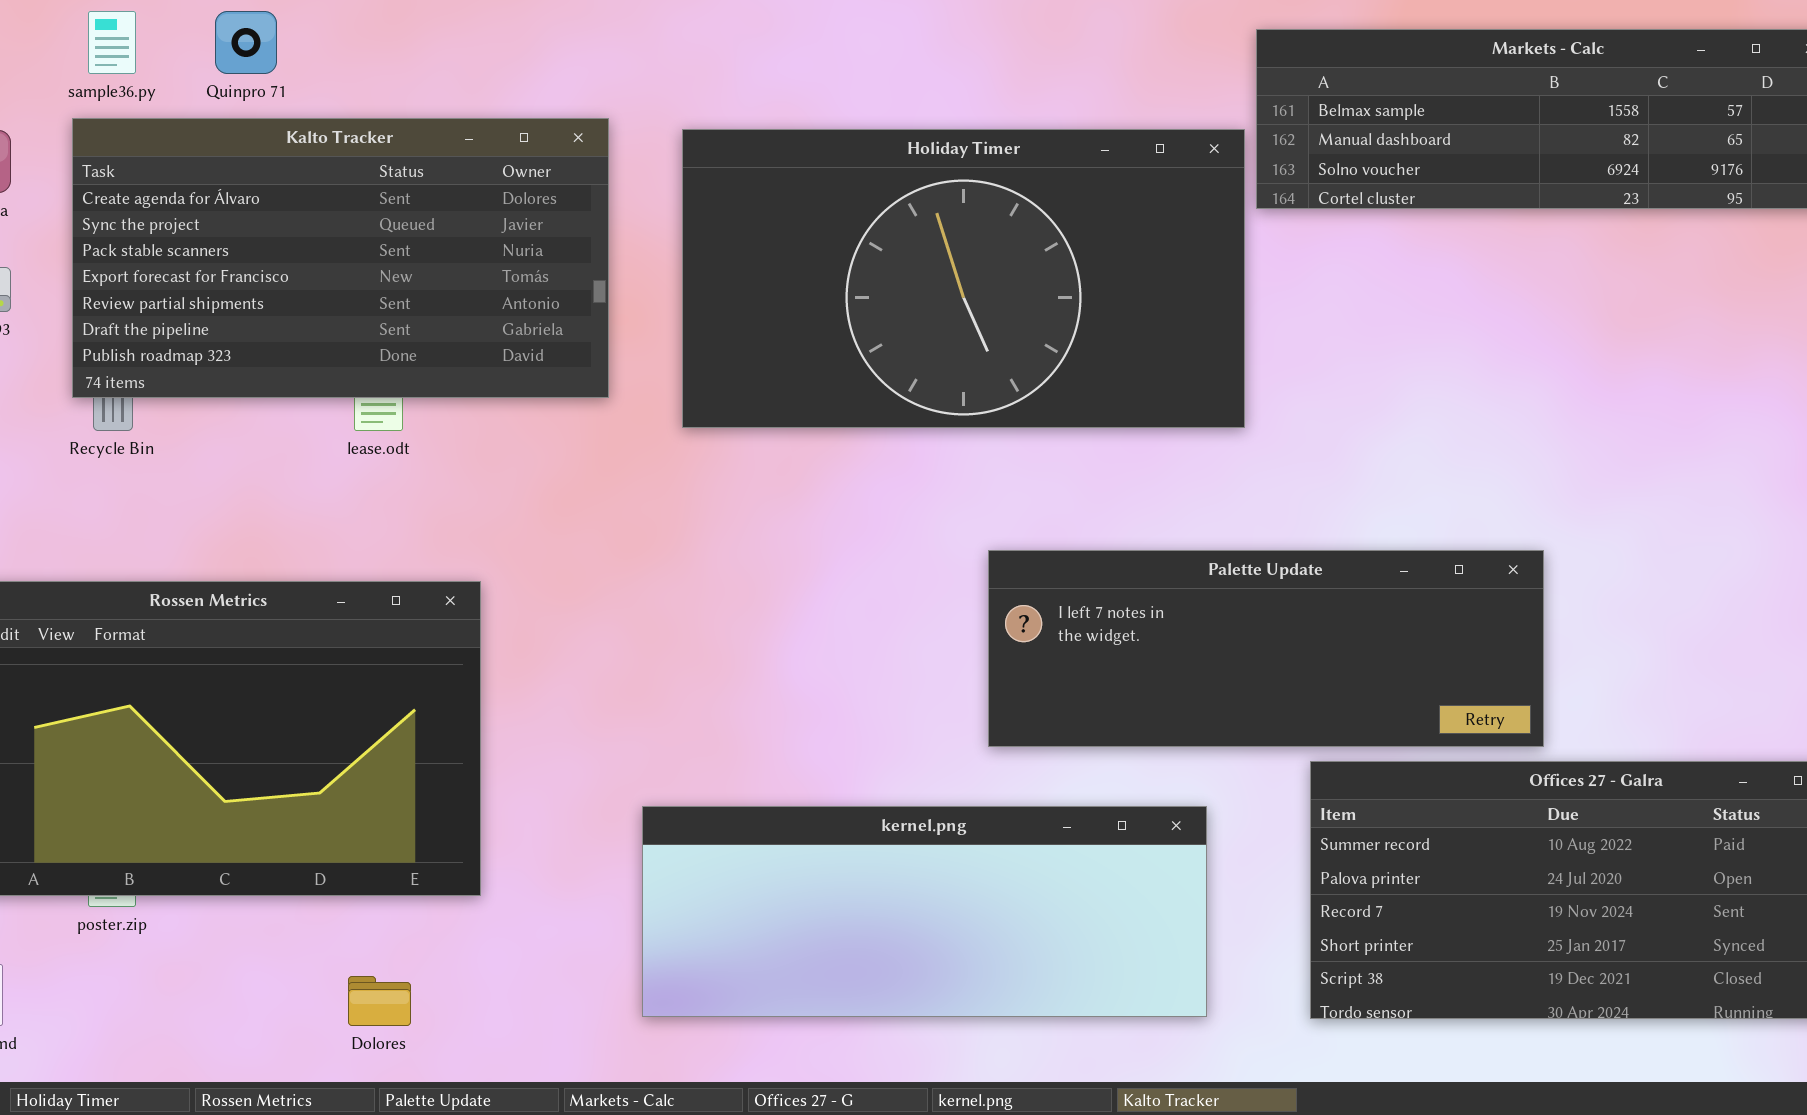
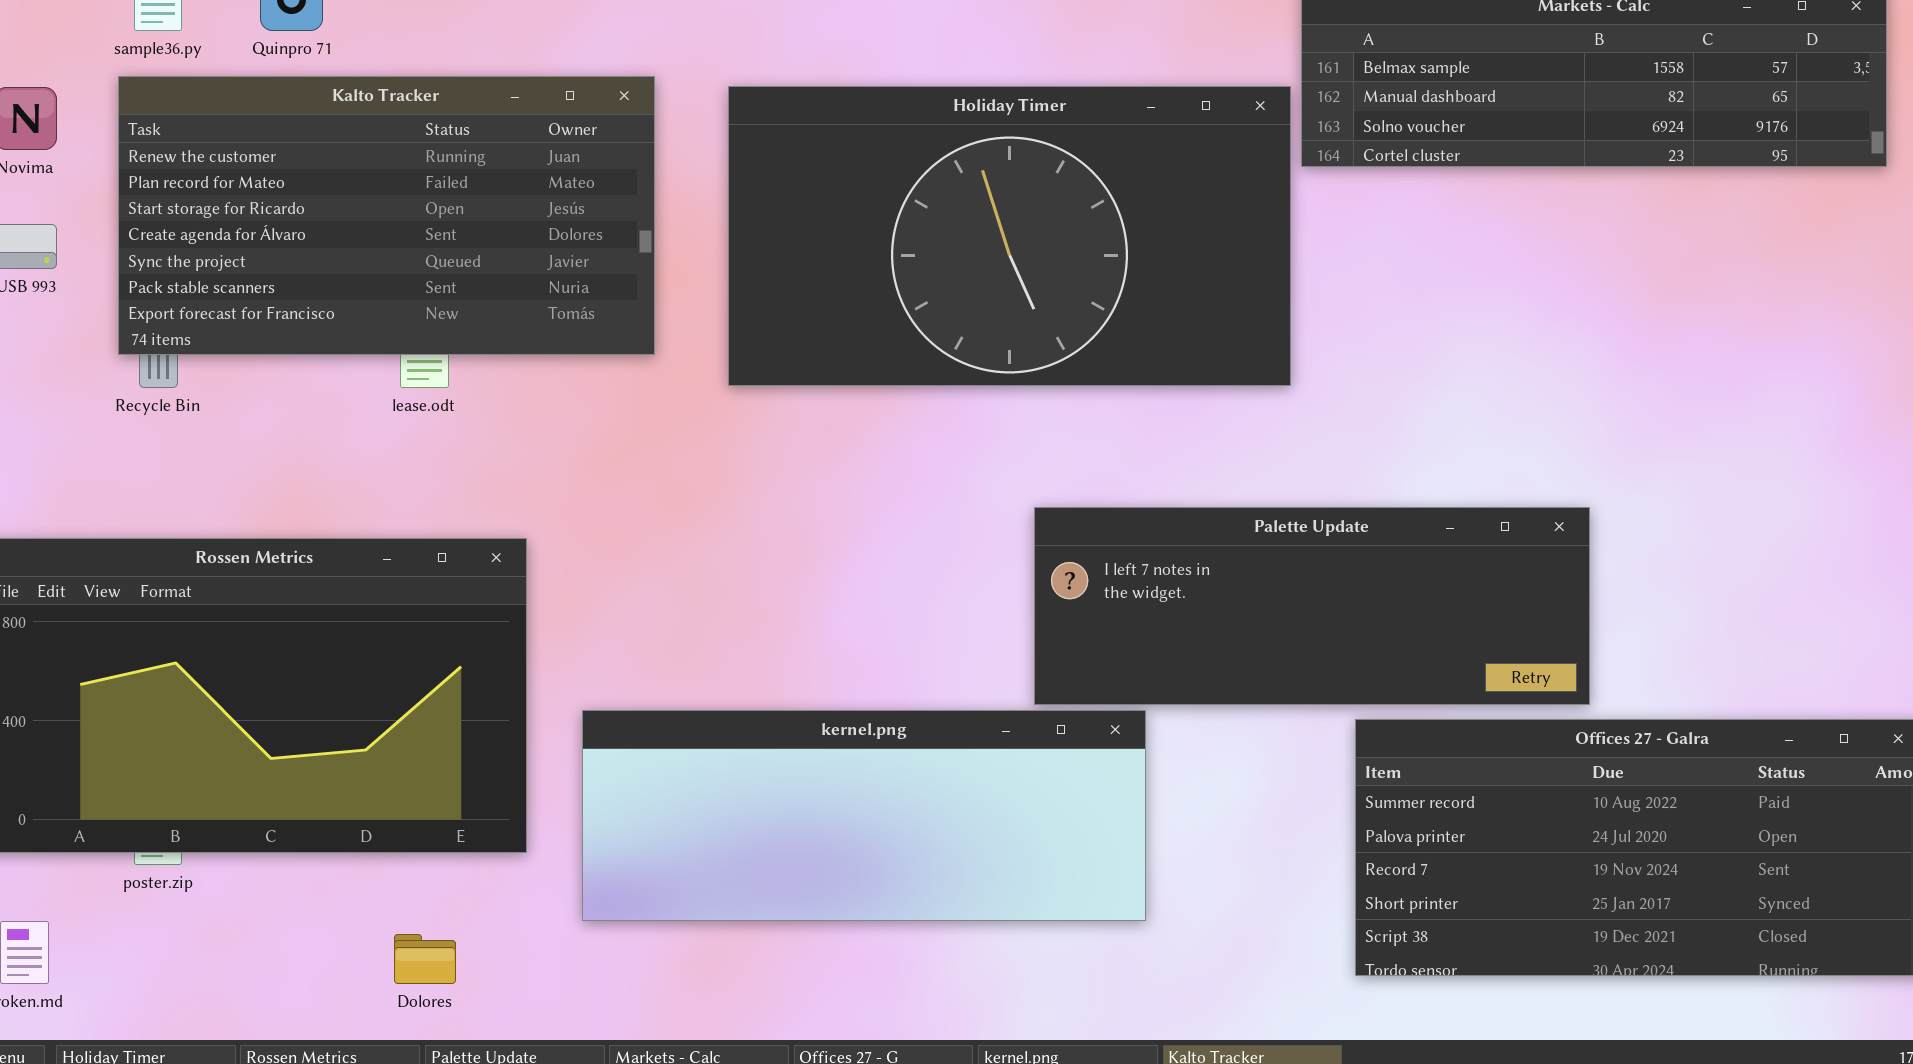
Kalto Tracker: [72,118,609,398] -> [118,76,655,355], scrolled up 3 rows
kernel.png: [642,806,1207,1017] -> [582,710,1146,921], moved

